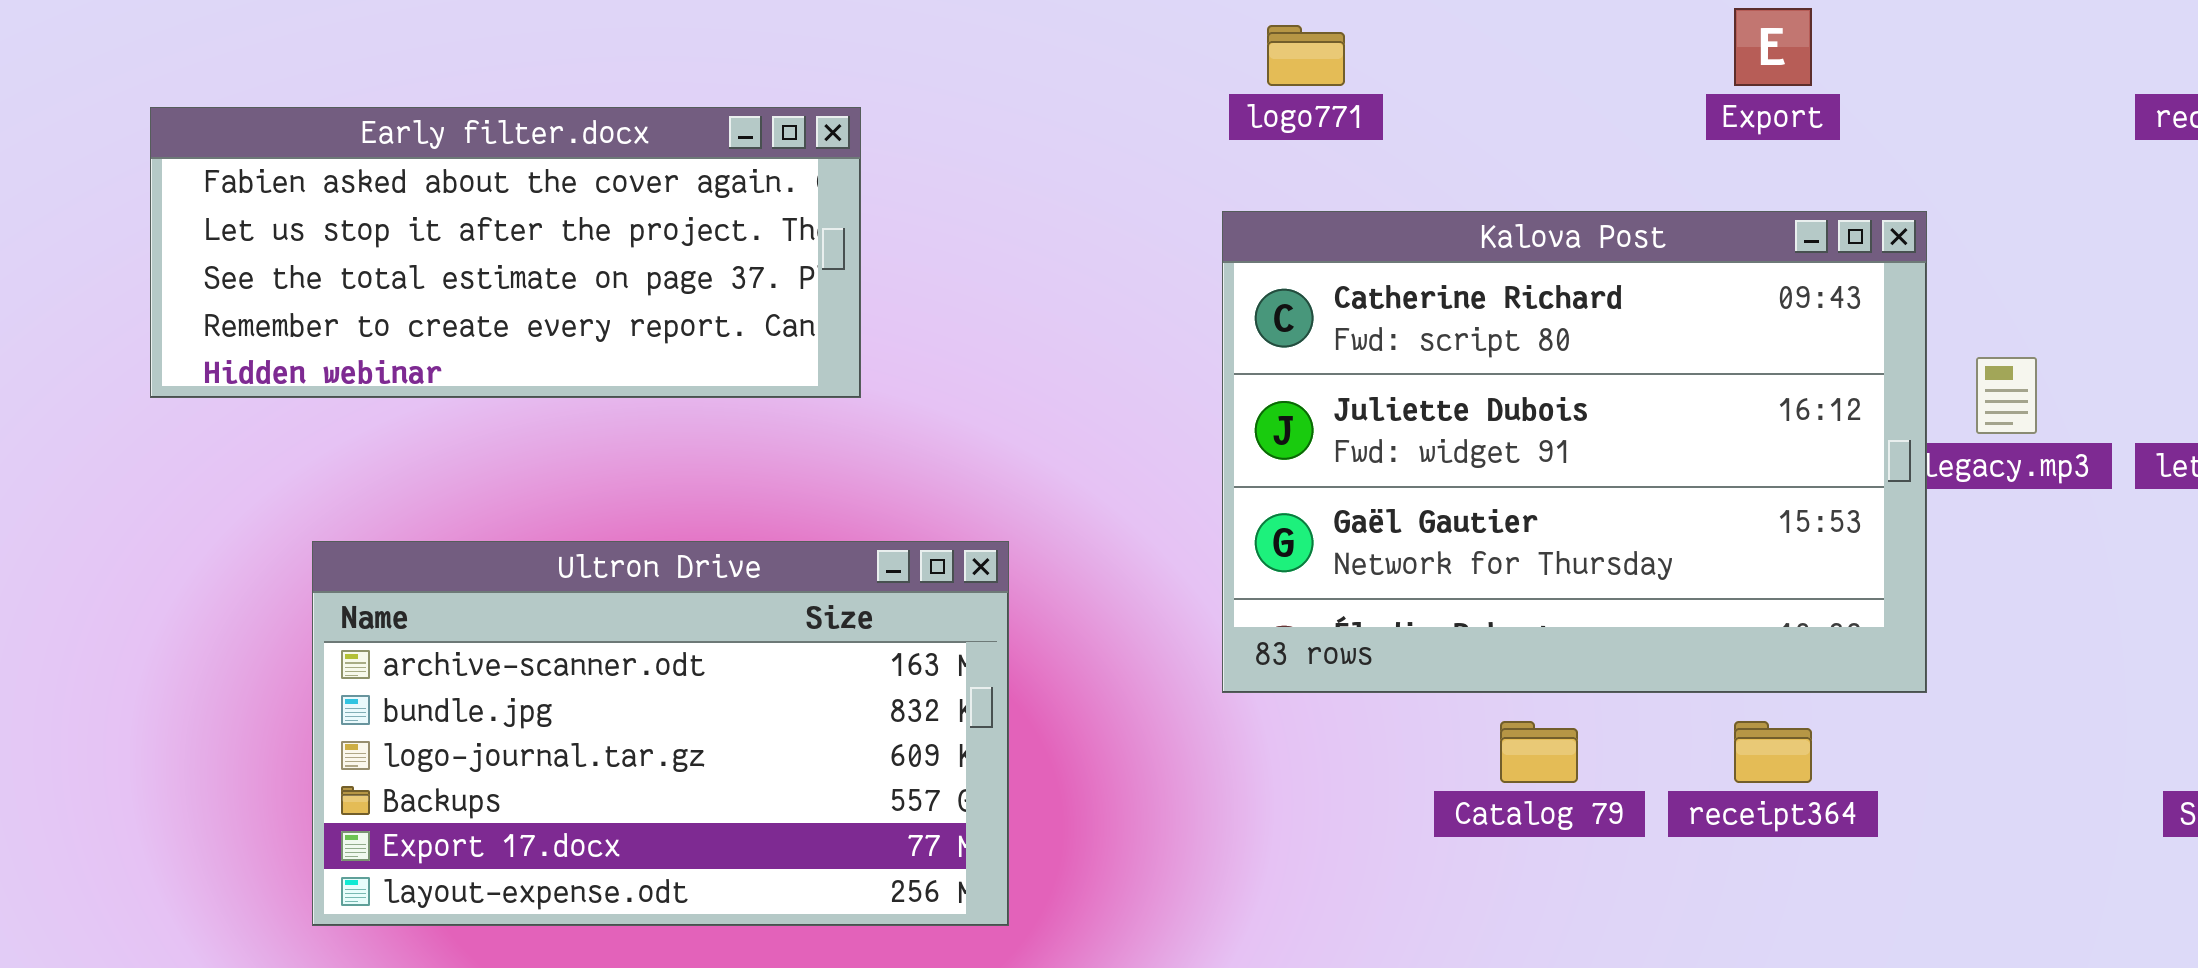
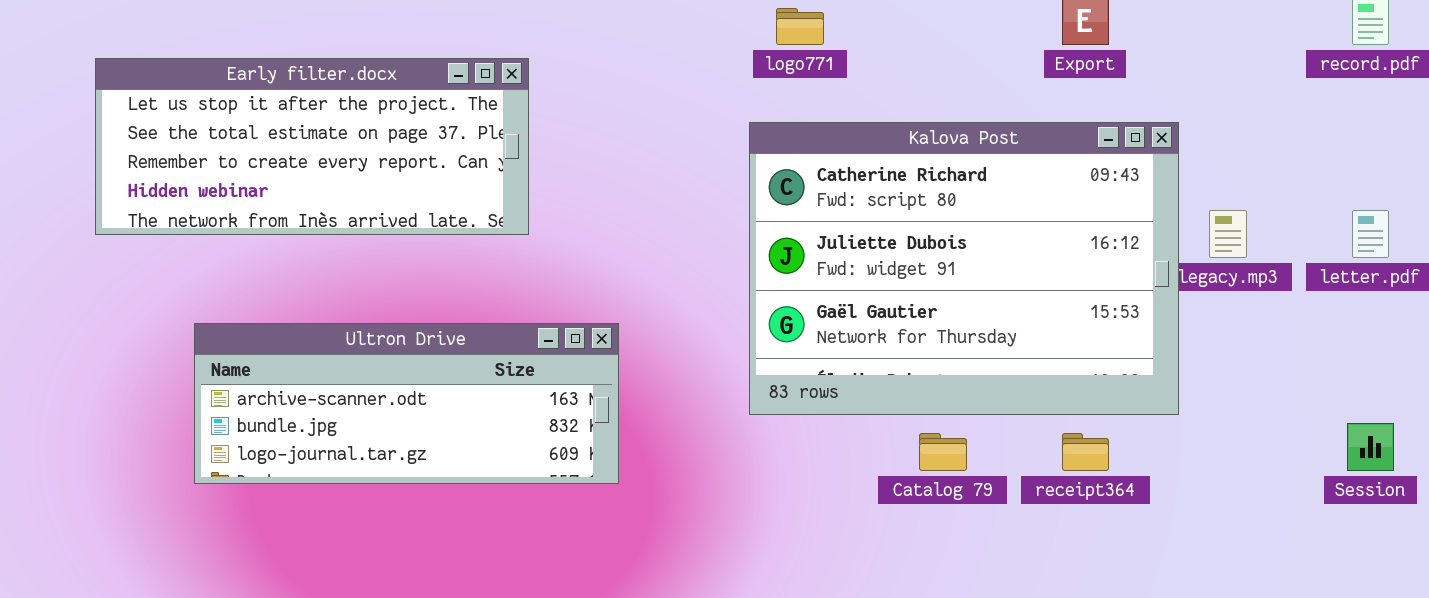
Early filter.docx: [150,107,861,398] -> [95,58,529,235], scrolled down 1 row
Ultron Drive: [312,541,1009,926] -> [194,323,619,484], resized

